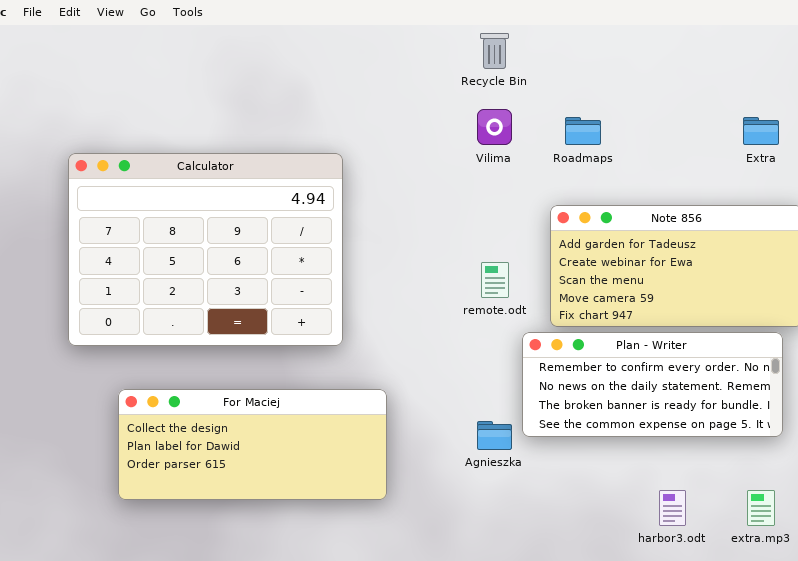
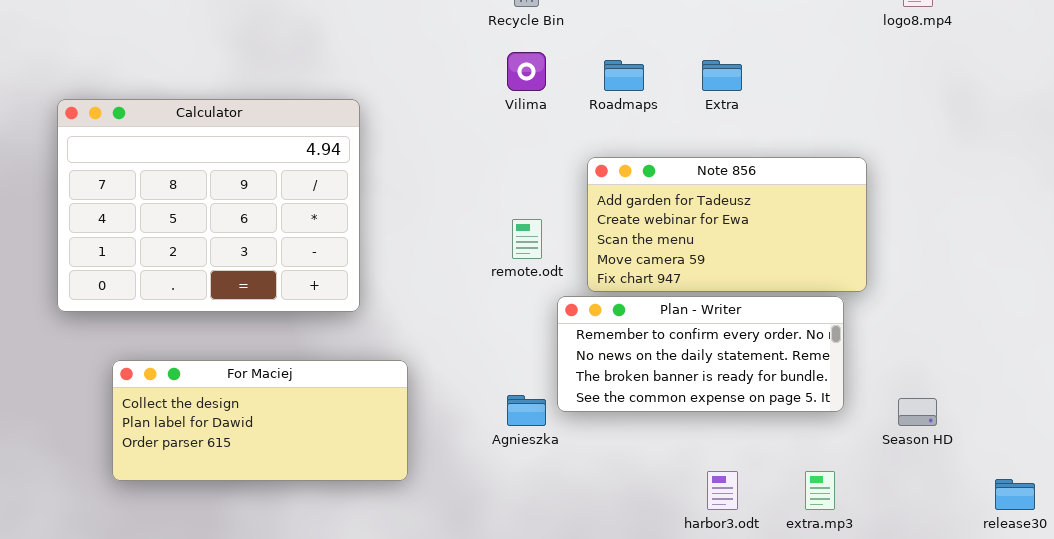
Extra: [743,117,779,145] -> [702,60,742,91], moved

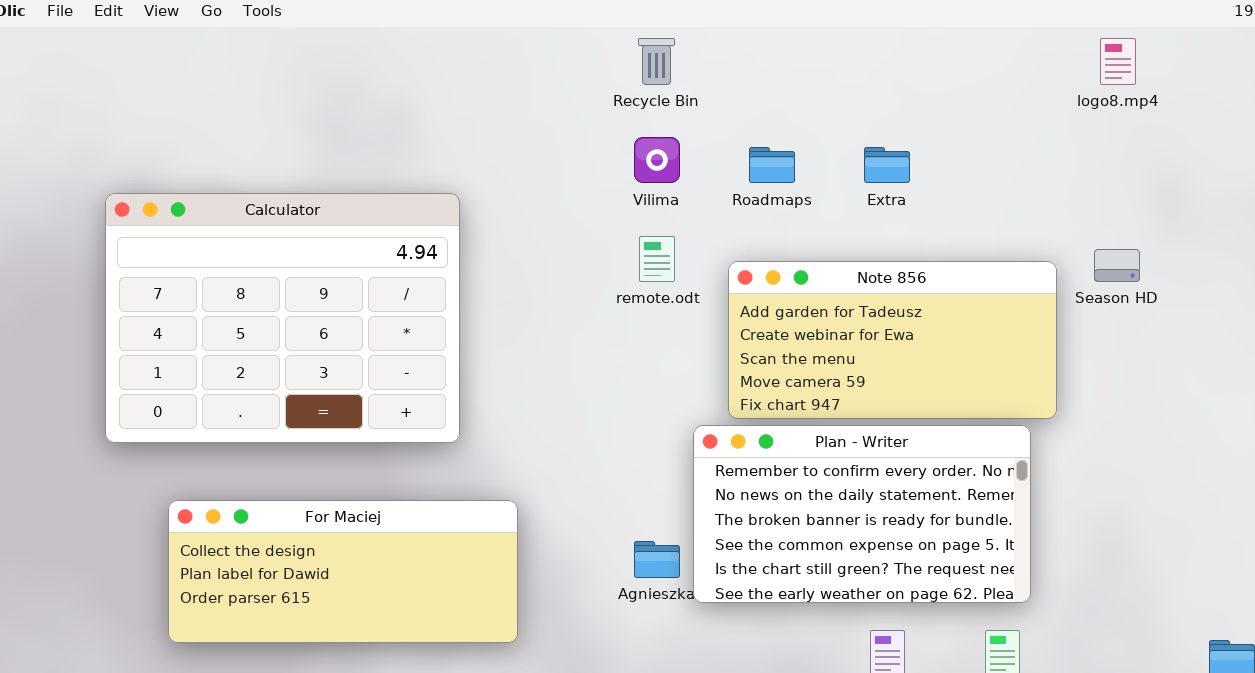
remote.odt: [512,219,542,259] -> [639,236,675,282], moved
Plan - Writer: [557,296,844,412] -> [693,425,1031,603], resized
Season HD: [898,398,937,426] -> [1094,249,1140,282], moved

